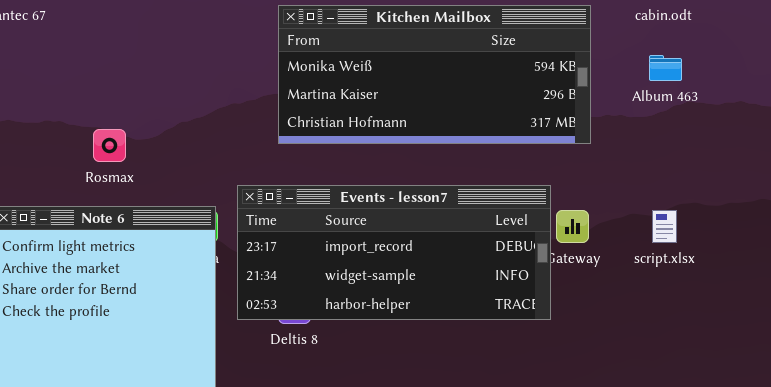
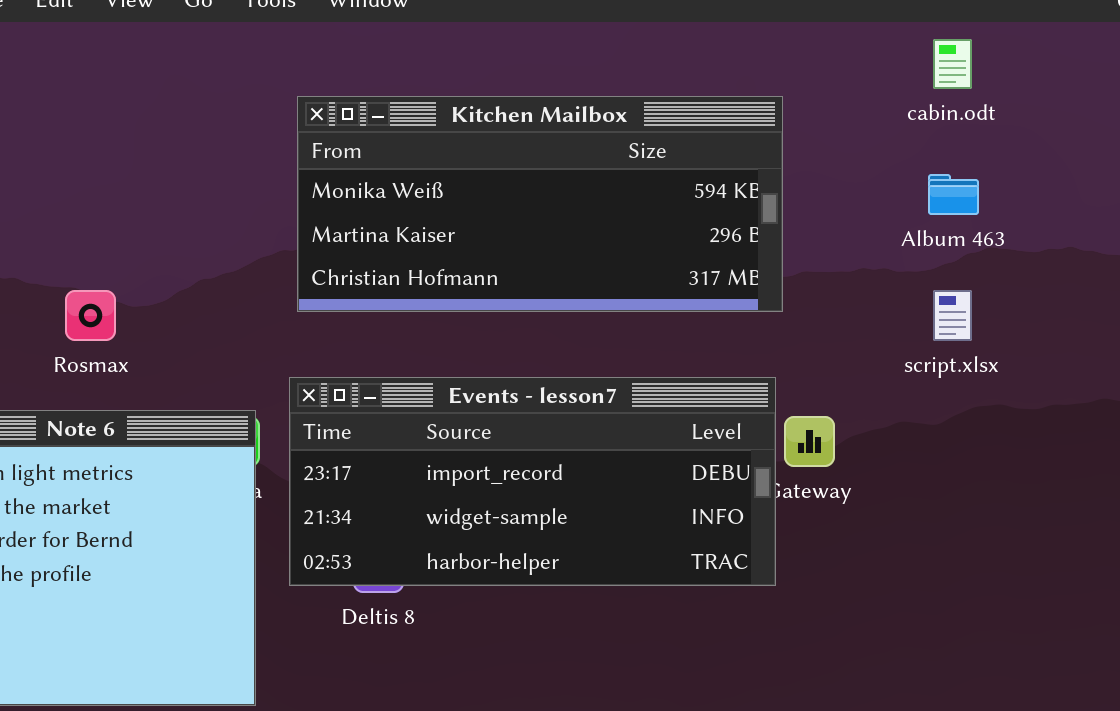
Kitchen Mailbox: [278,5,591,144] -> [297,96,783,312], moved
script.xlsx: [652,210,677,243] -> [933,290,972,341], moved

